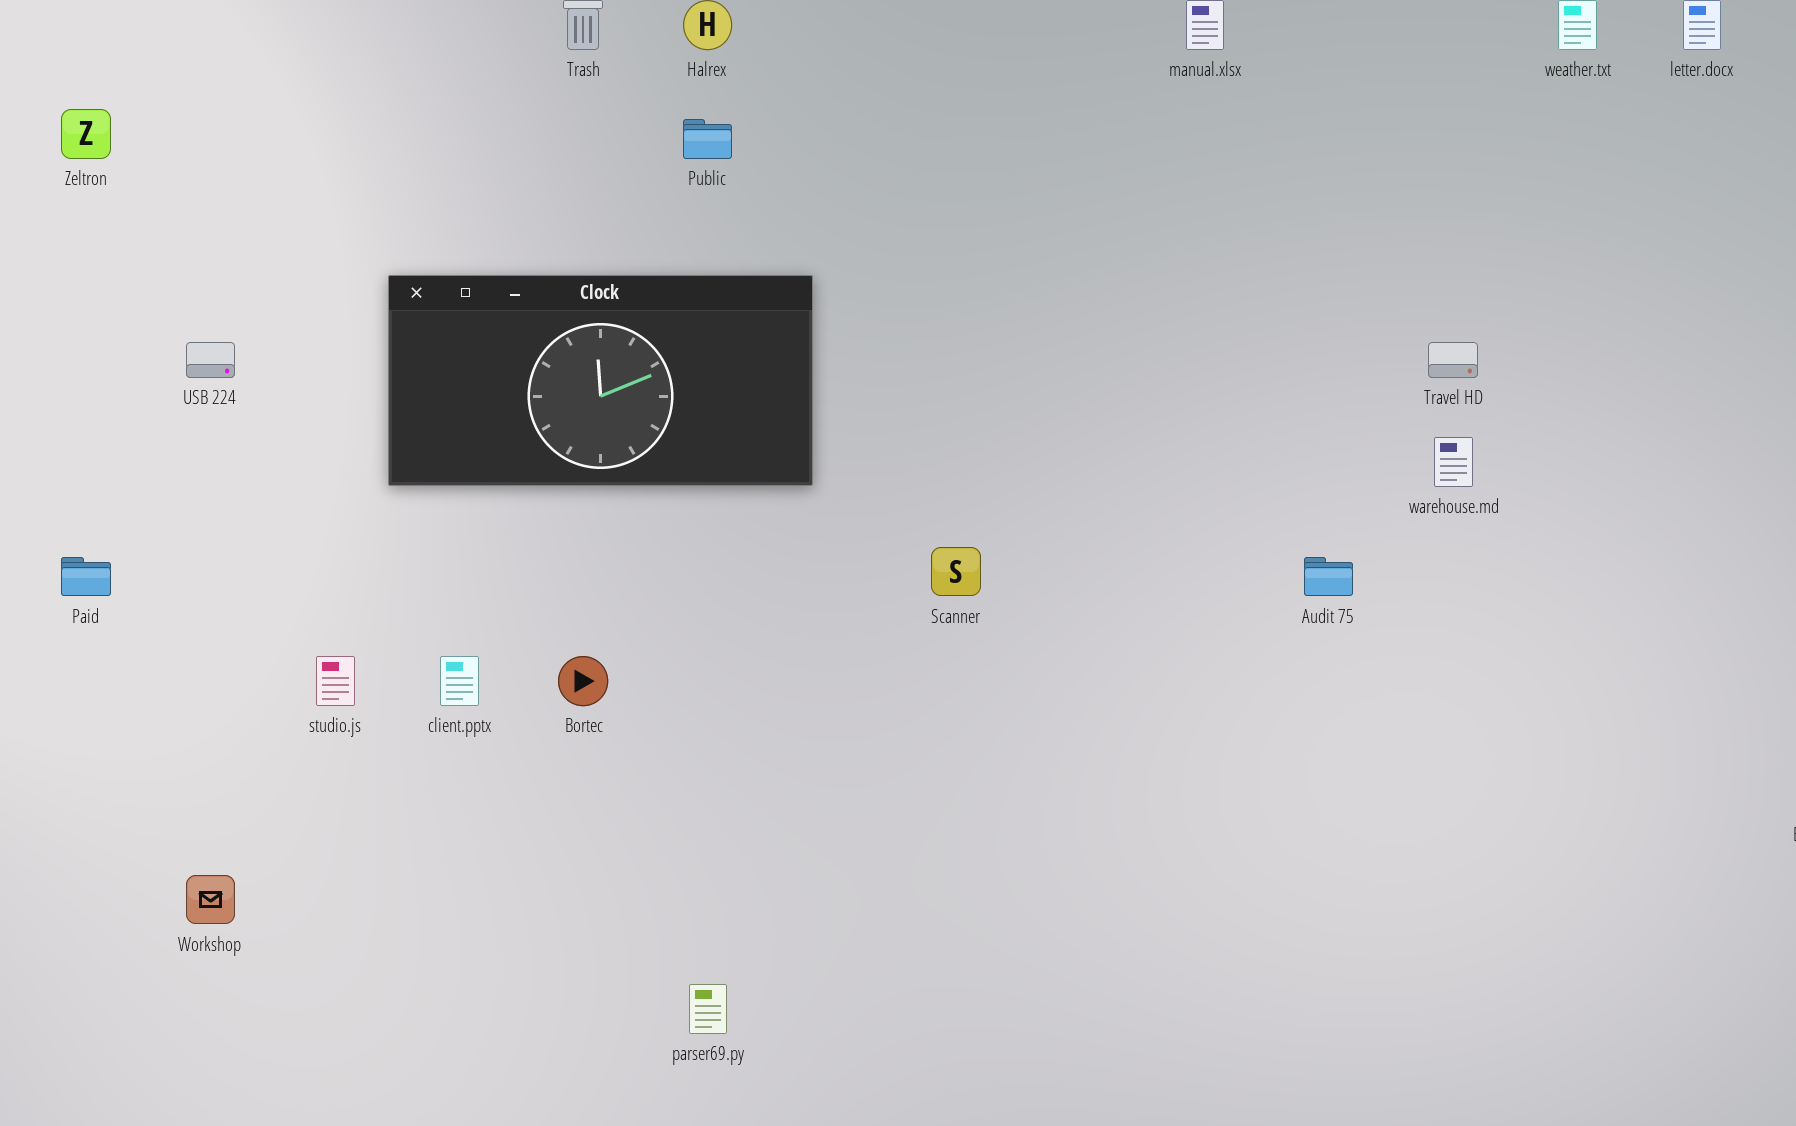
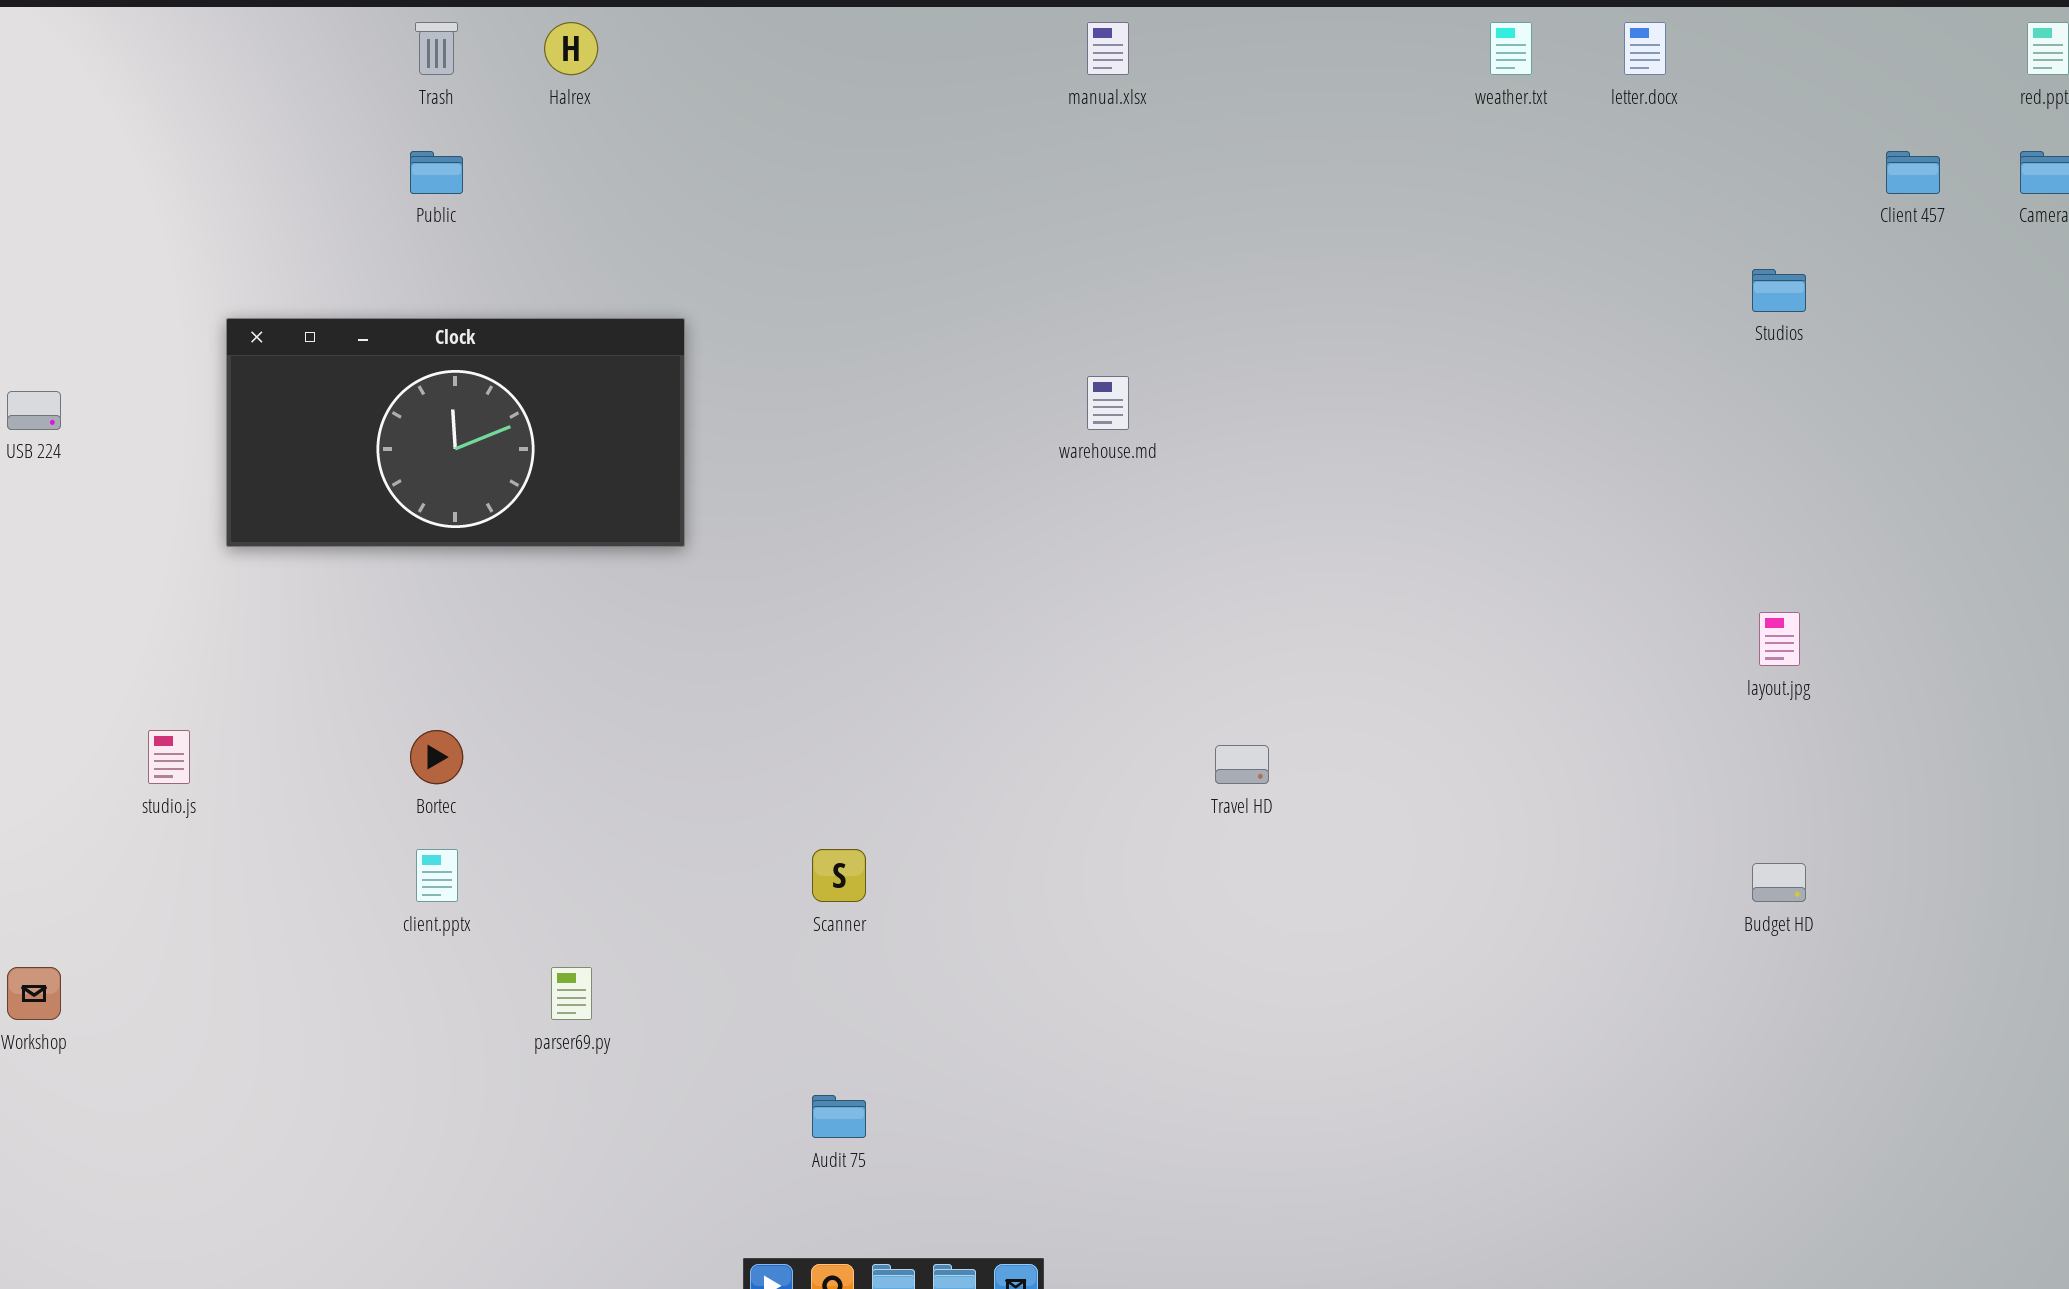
Public: [683,119,732,159] -> [410,151,463,194], moved
Travel HD: [1428,342,1478,378] -> [1215,745,1269,784], moved
warehouse.md: [1434,437,1473,487] -> [1087,376,1129,430], moved
Scanner: [931,547,981,596] -> [812,849,866,902], moved
Audit 75: [1304,557,1353,596] -> [812,1095,866,1138], moved
client.pptx: [440,656,479,706] -> [416,849,458,902], moved
parser69.py: [689,984,727,1034] -> [551,967,592,1020], moved

